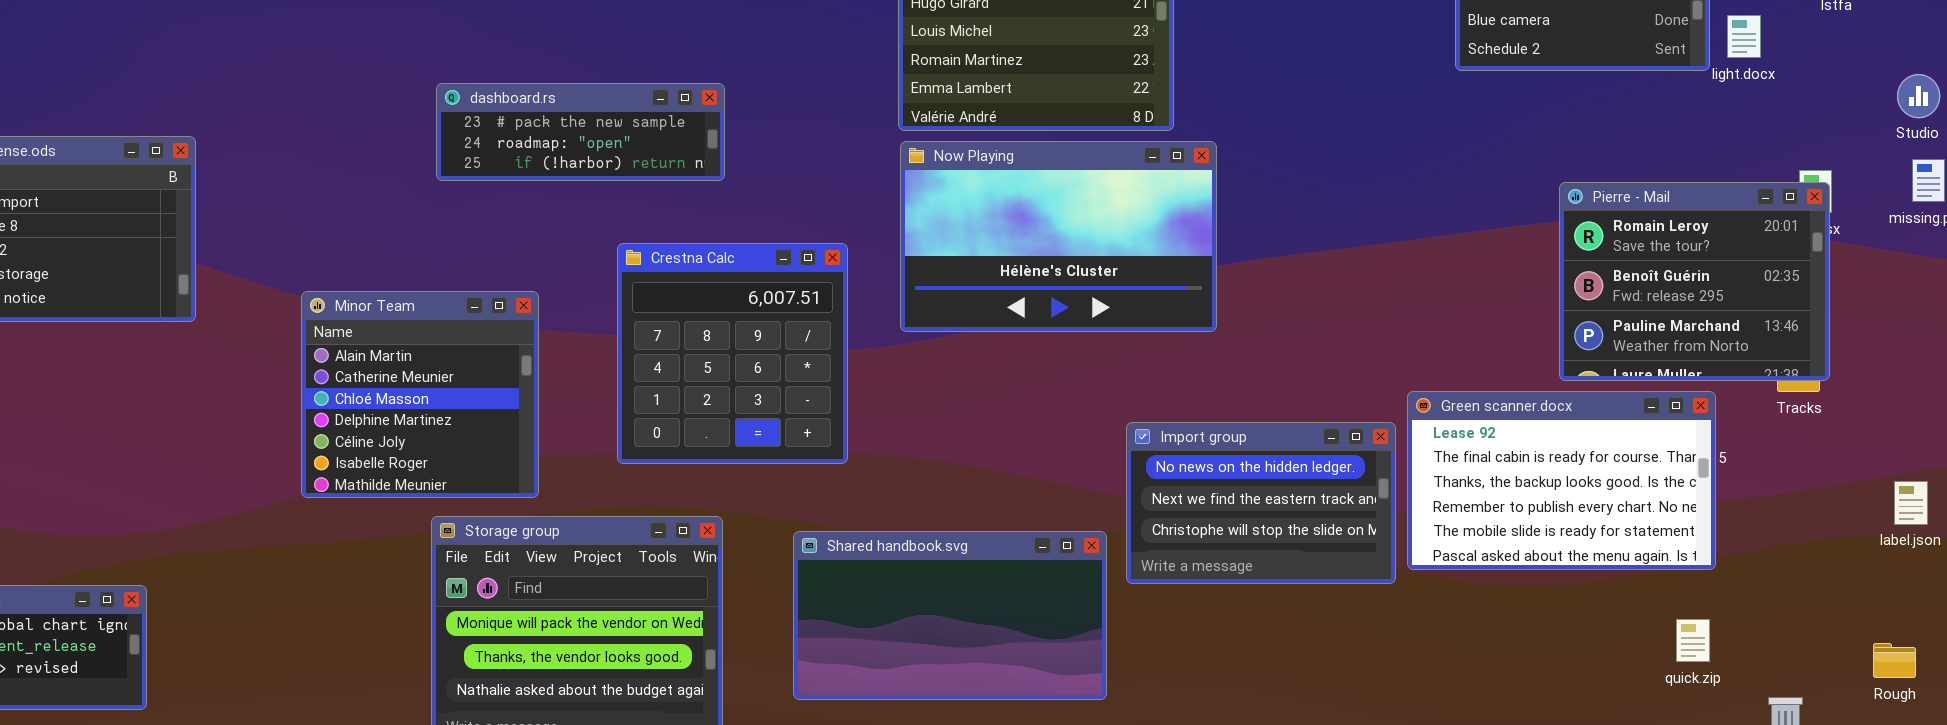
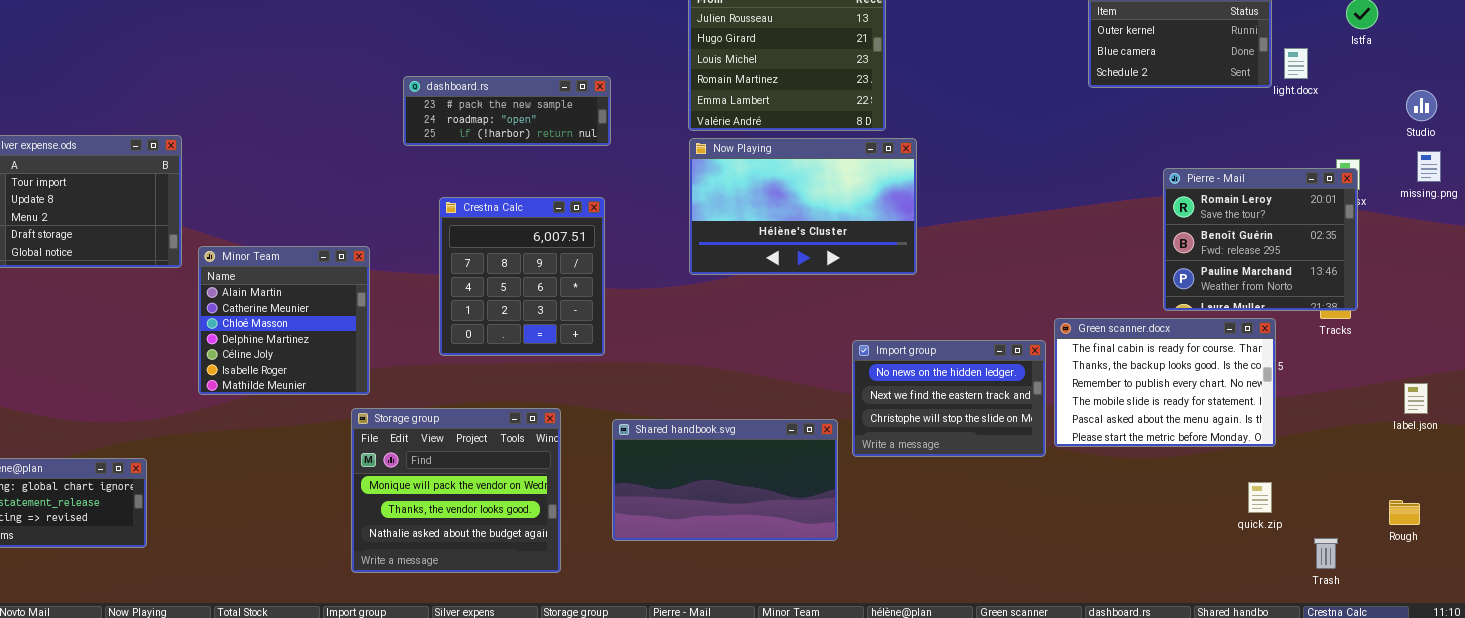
dashboard.rs: [436,83,725,181] -> [403,76,611,146], moved
Crestna Calc: [617,243,848,464] -> [439,197,605,356], moved
Minor Team: [301,291,539,498] -> [198,246,370,395], moved
Green scanner.docx: [1407,391,1716,570] -> [1054,318,1276,447], scrolled down 1 row

